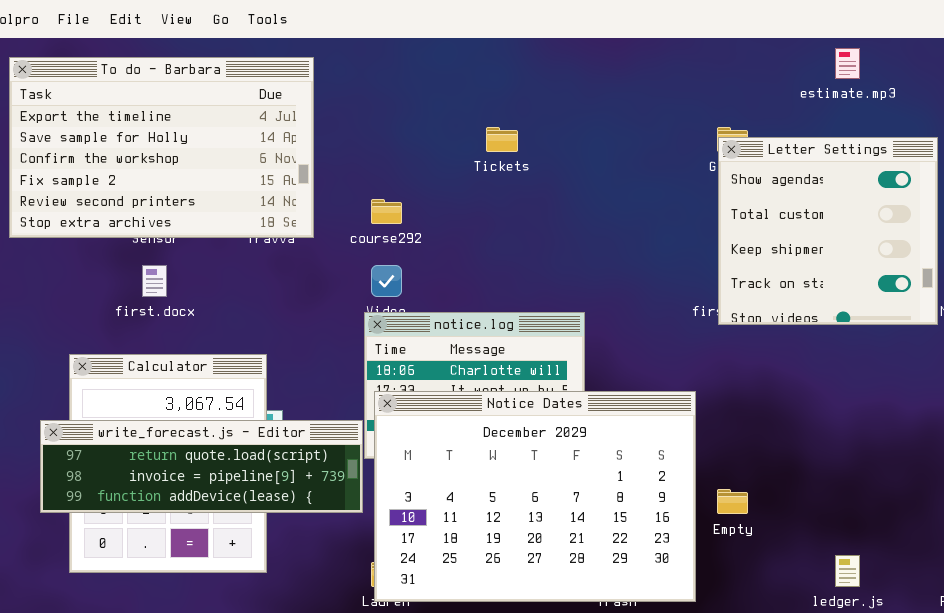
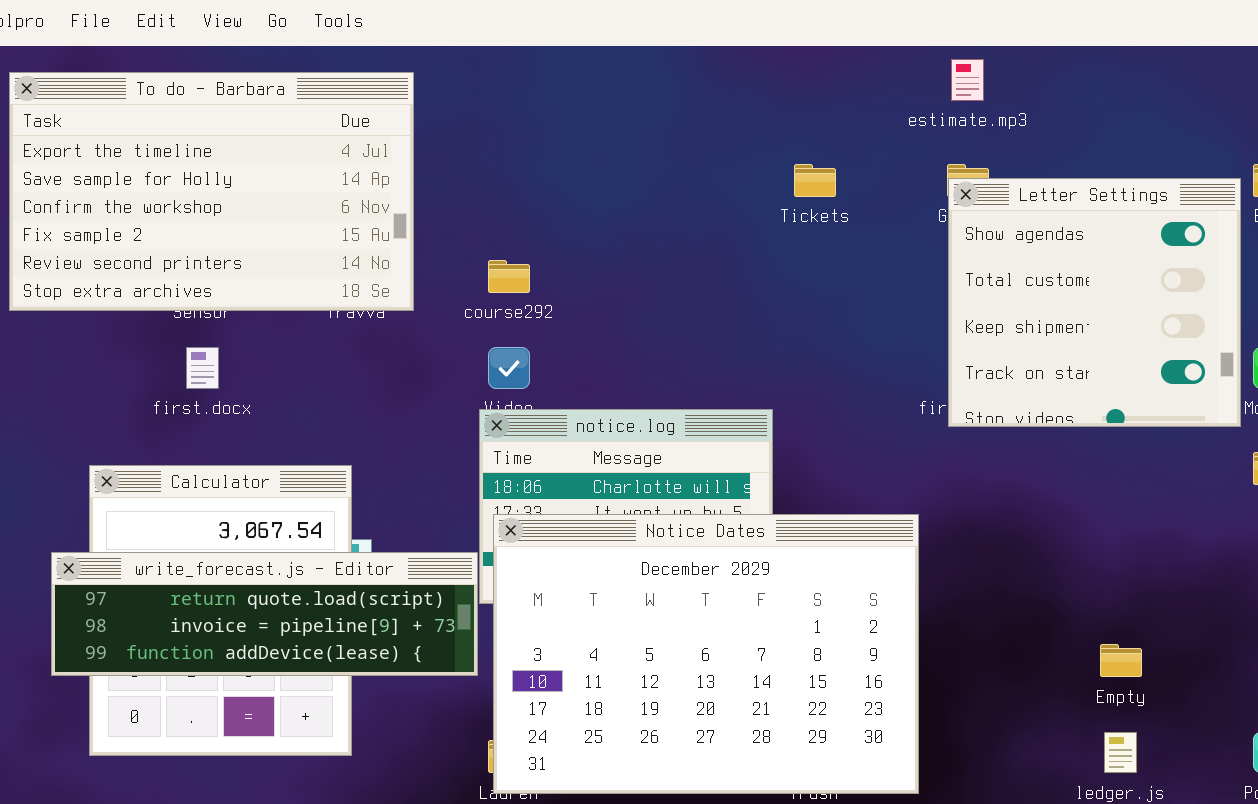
estimate.mp3: [835,48,860,79] -> [951,59,984,101], moved
Tickets: [486,127,518,152] -> [794,164,836,197], moved
Empty: [717,489,748,514] -> [1100,644,1142,677], moved

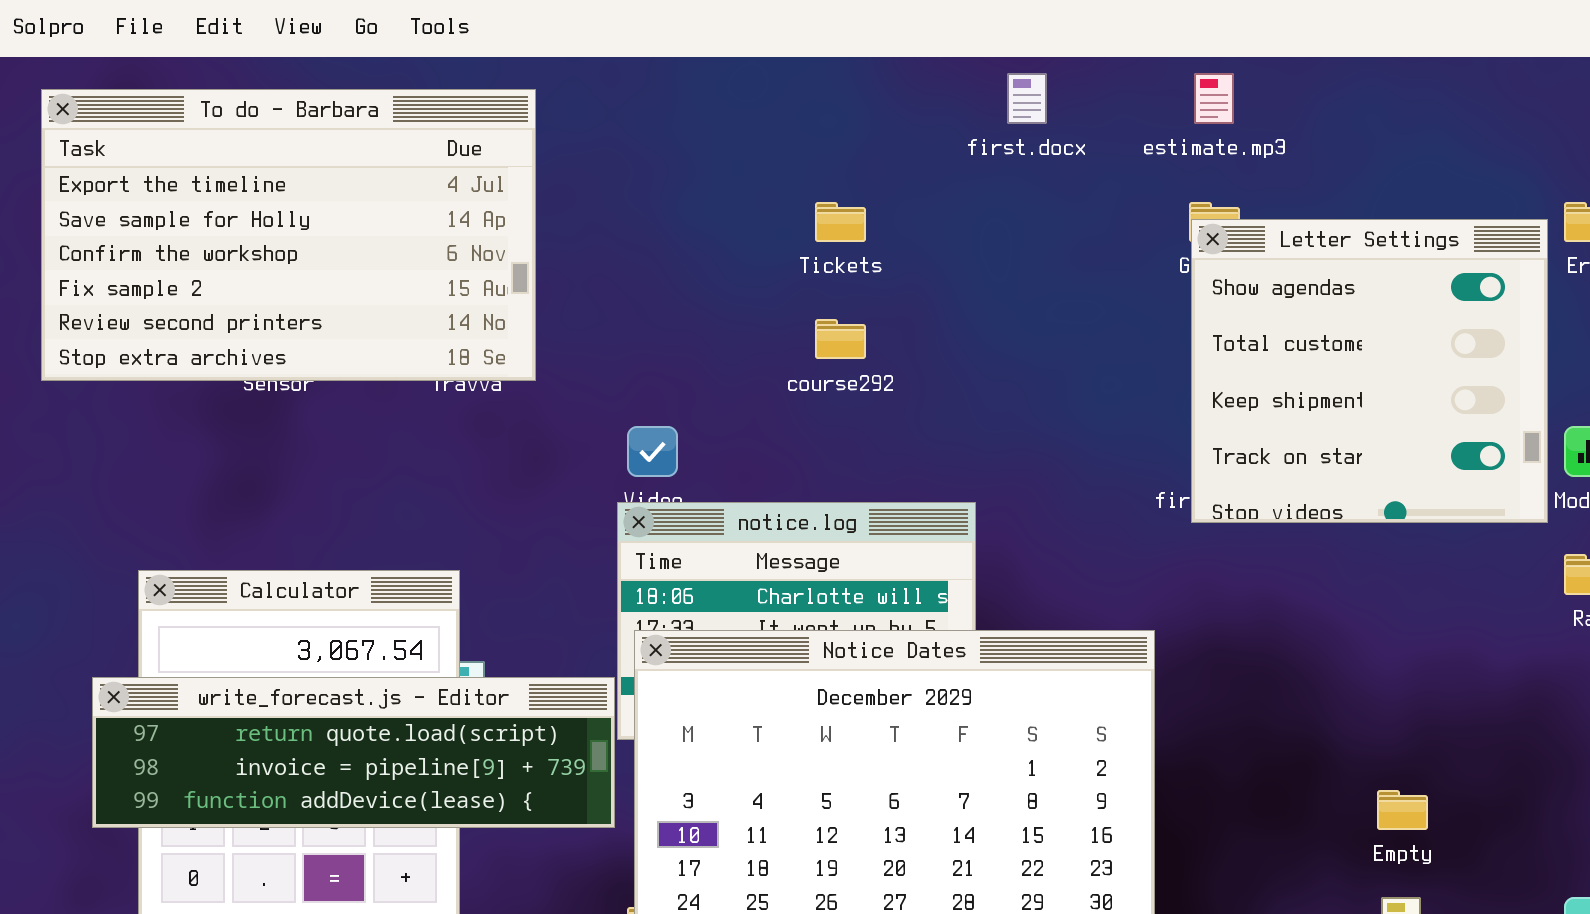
Tickets: [794,164,836,197] -> [815,202,866,242], moved
course292: [488,260,530,293] -> [815,319,866,359], moved
first.docx: [186,347,219,389] -> [1007,73,1047,124], moved

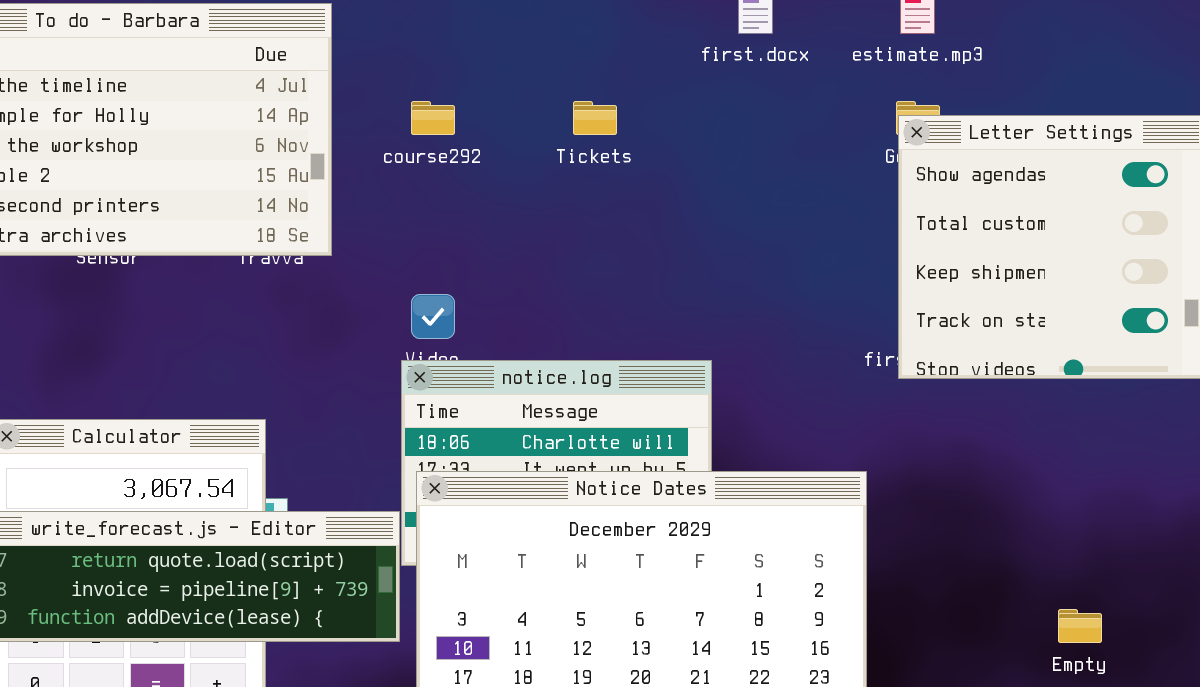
course292: [815,319,866,359] -> [411,101,455,135], moved

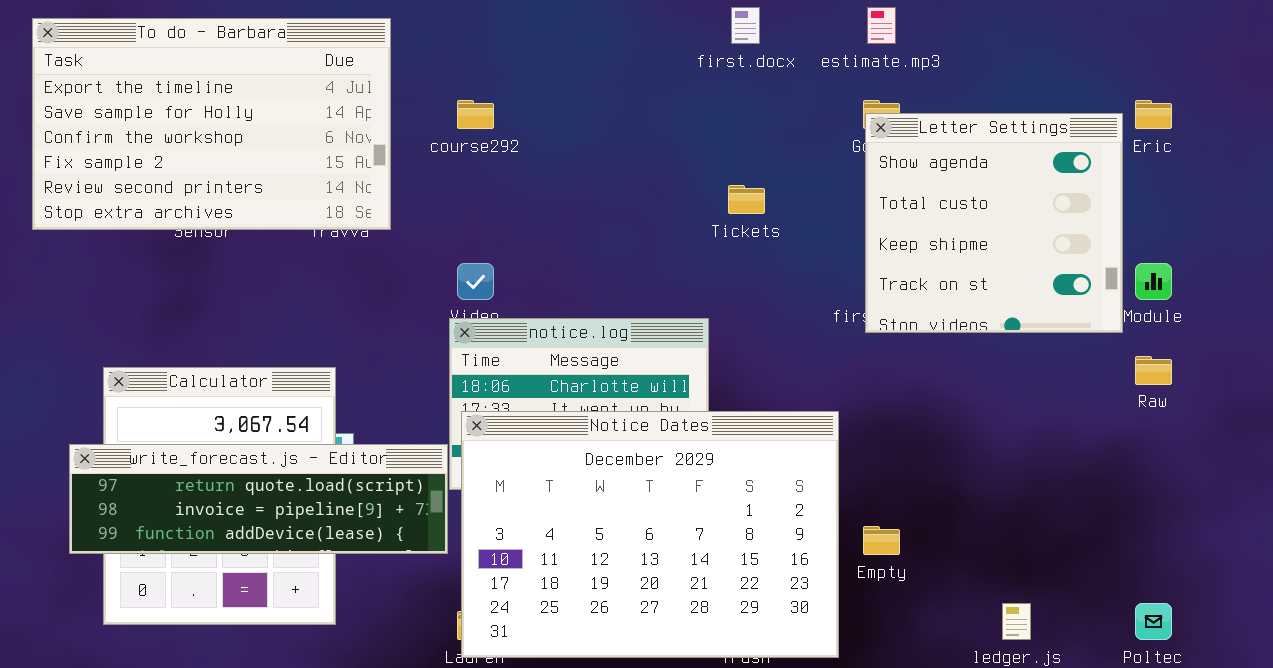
Tickets: [573,101,617,135] -> [728,185,765,214], moved
Empty: [1058,609,1102,643] -> [863,526,900,555], moved

